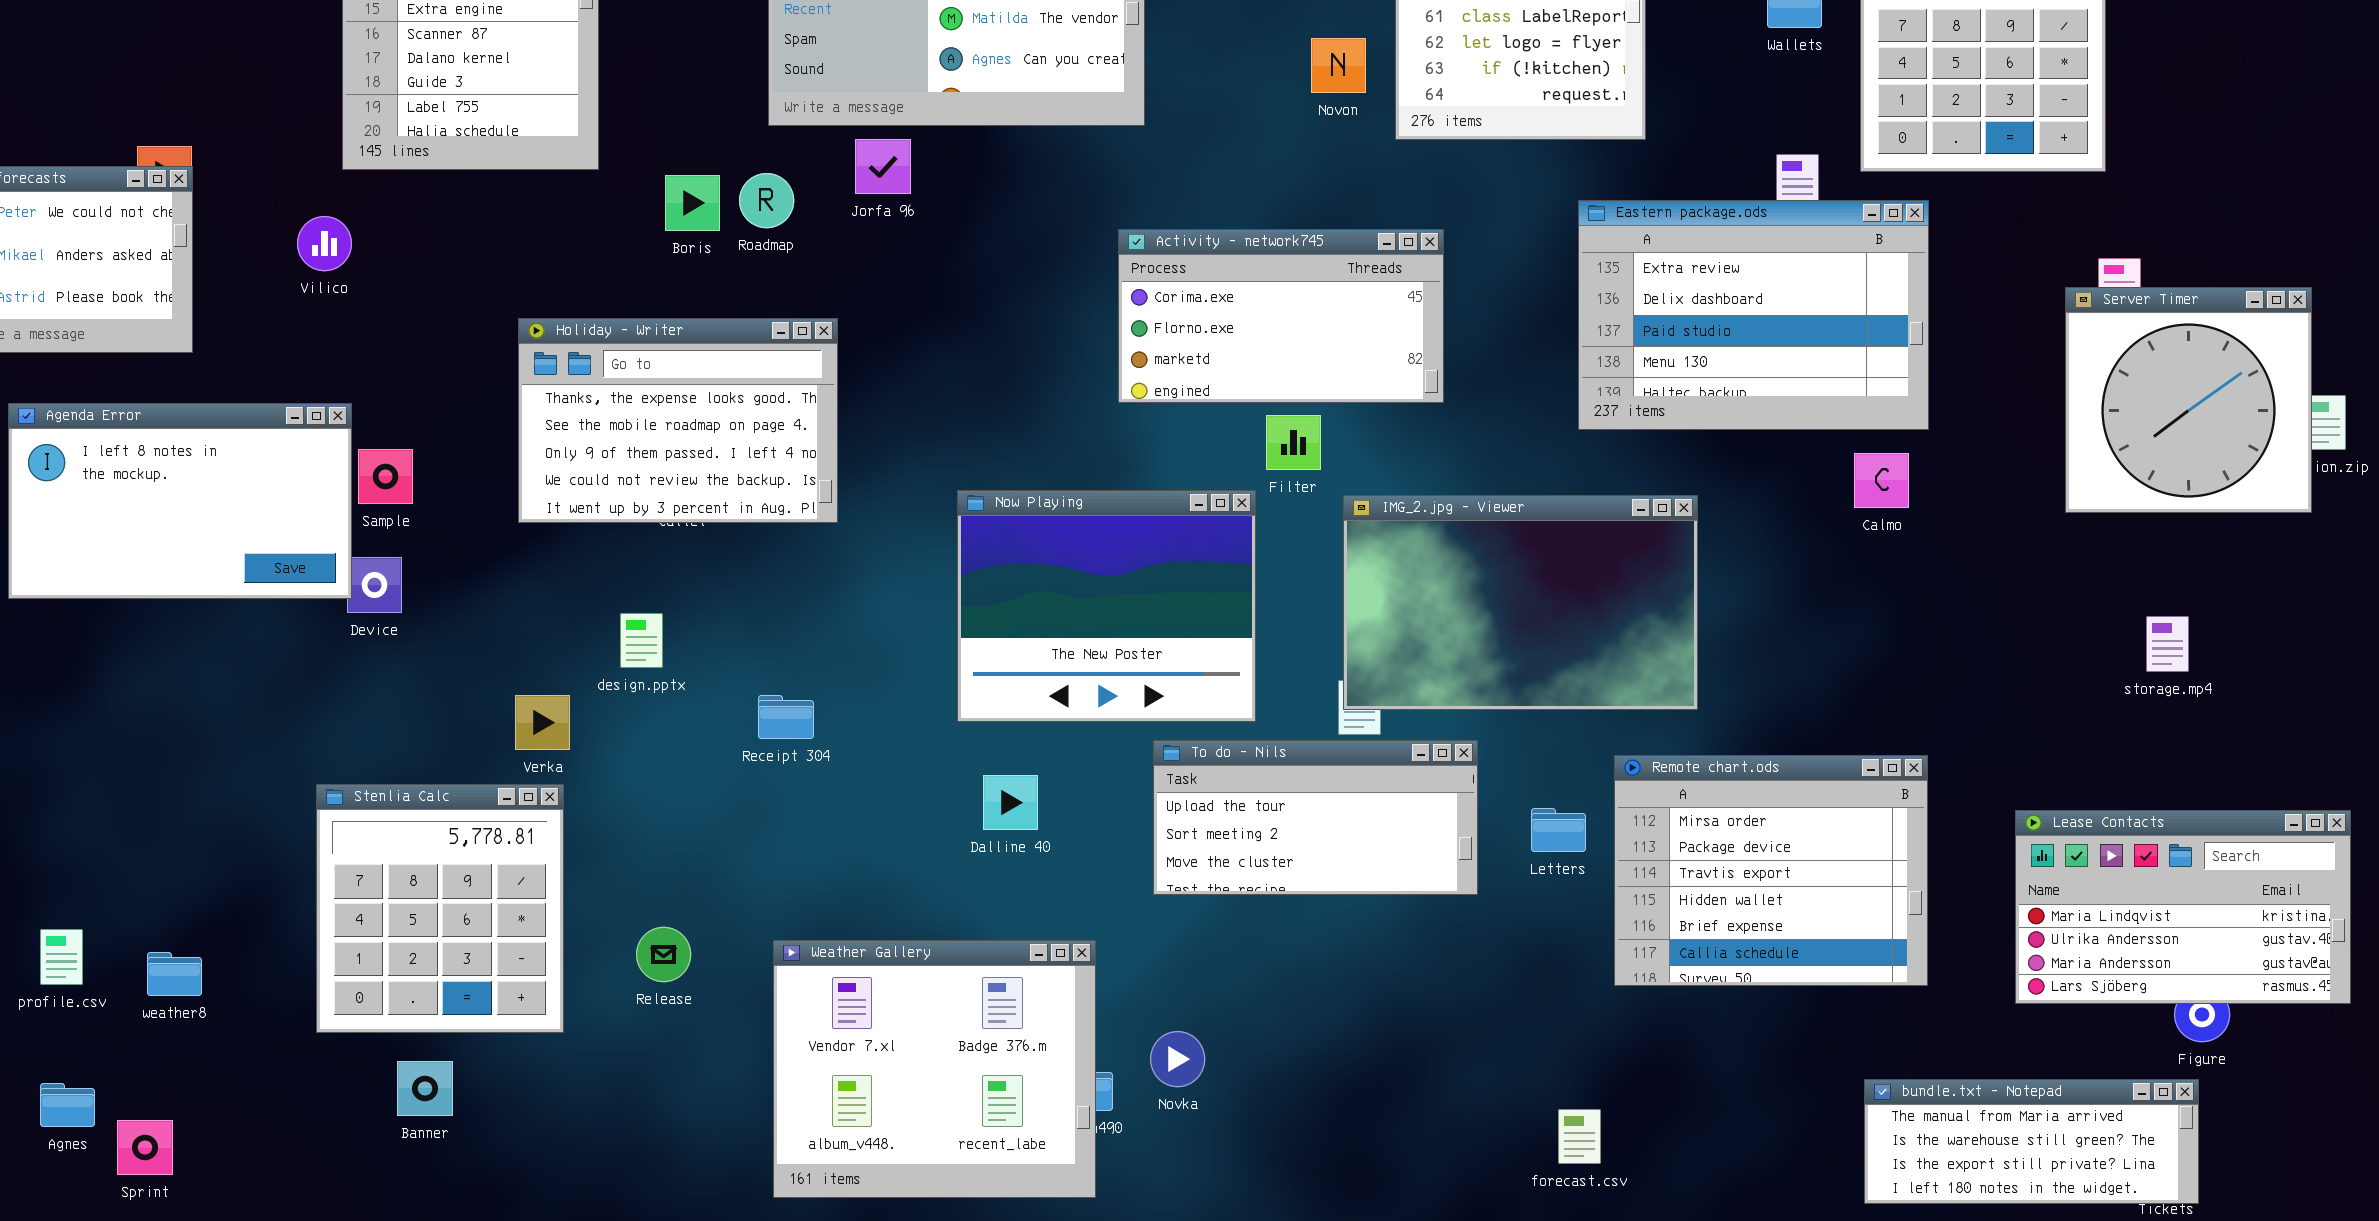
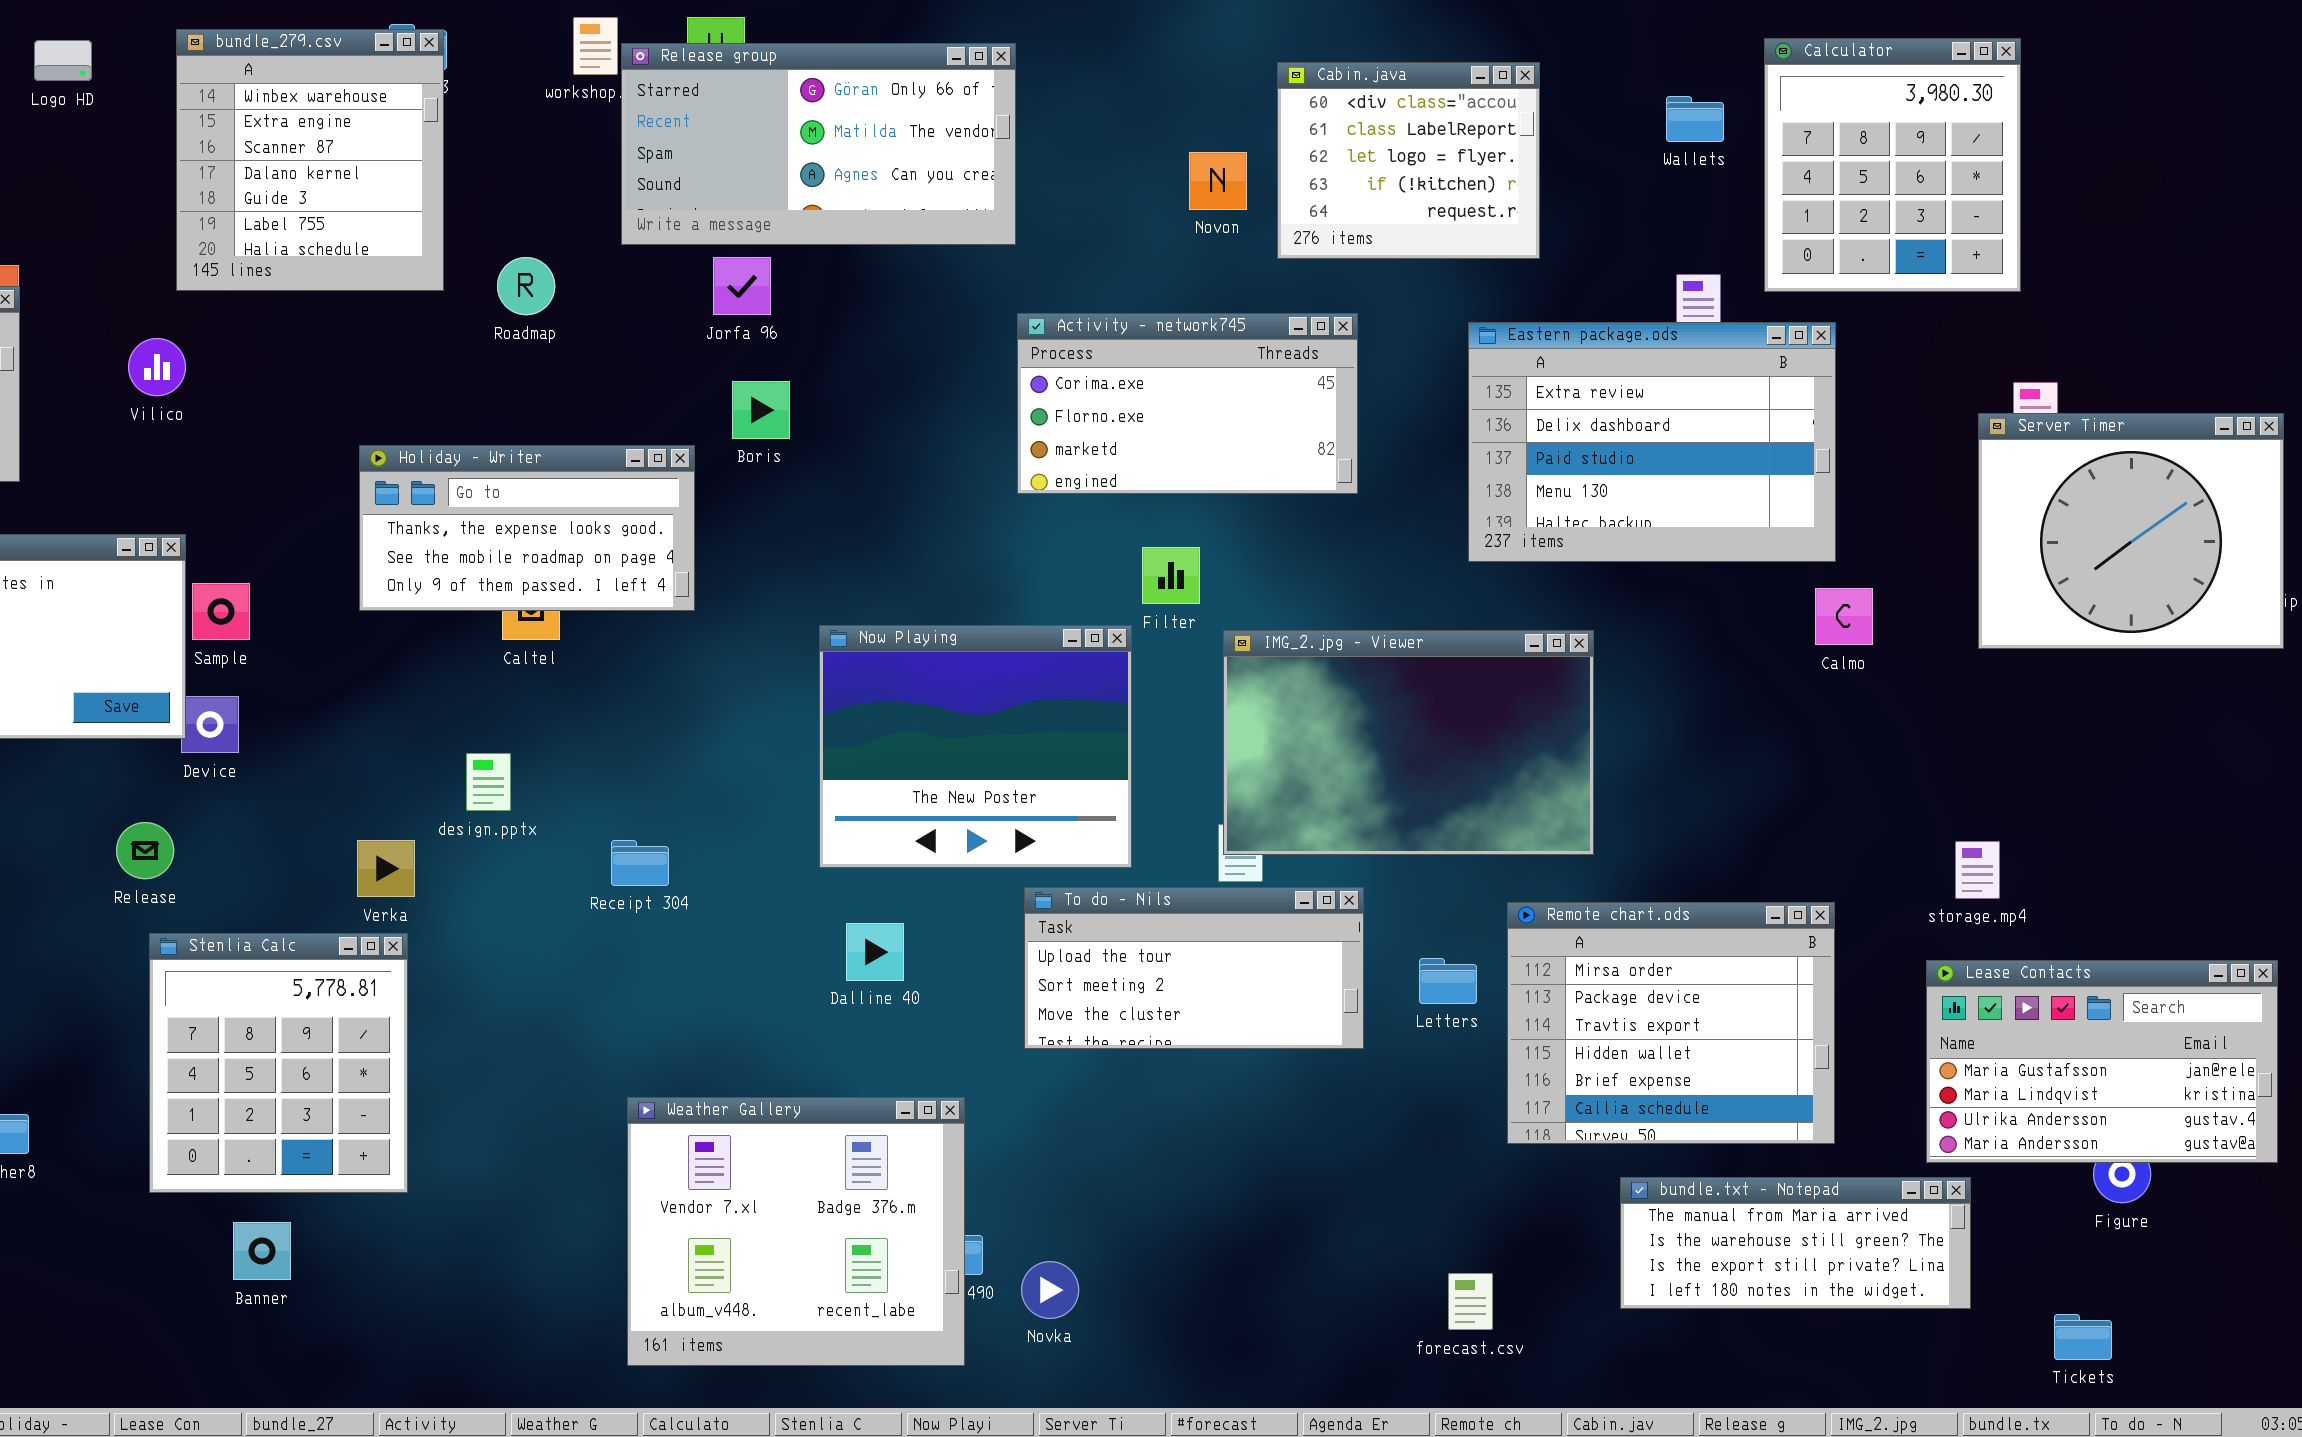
Roadmap: [739,173,794,228] -> [497,257,555,315], moved
Boris: [665,175,720,231] -> [732,381,790,439], moved
Activity - network745: [1118,229,1444,403] -> [1017,313,1358,494], moved
Server Timer: [2065,287,2312,513] -> [1978,413,2284,649], resized
Holiday - Writer: [518,318,838,523] -> [359,445,695,611], resized
Calmo: [1854,453,1909,508] -> [1815,588,1873,645], moved
storage.mp4: [2146,616,2189,672] -> [1955,841,2000,899], moved
Lease Contacts: [2015,810,2351,1004] -> [1926,960,2278,1163], scrolled up 1 row
Release: [636,927,691,982] -> [116,822,174,879], moved
Novka: [1150,1031,1205,1087] -> [1021,1261,1079,1319], moved
bundle.txt - Notepad: [1864,1079,2199,1204] -> [1620,1177,1971,1309], moved

